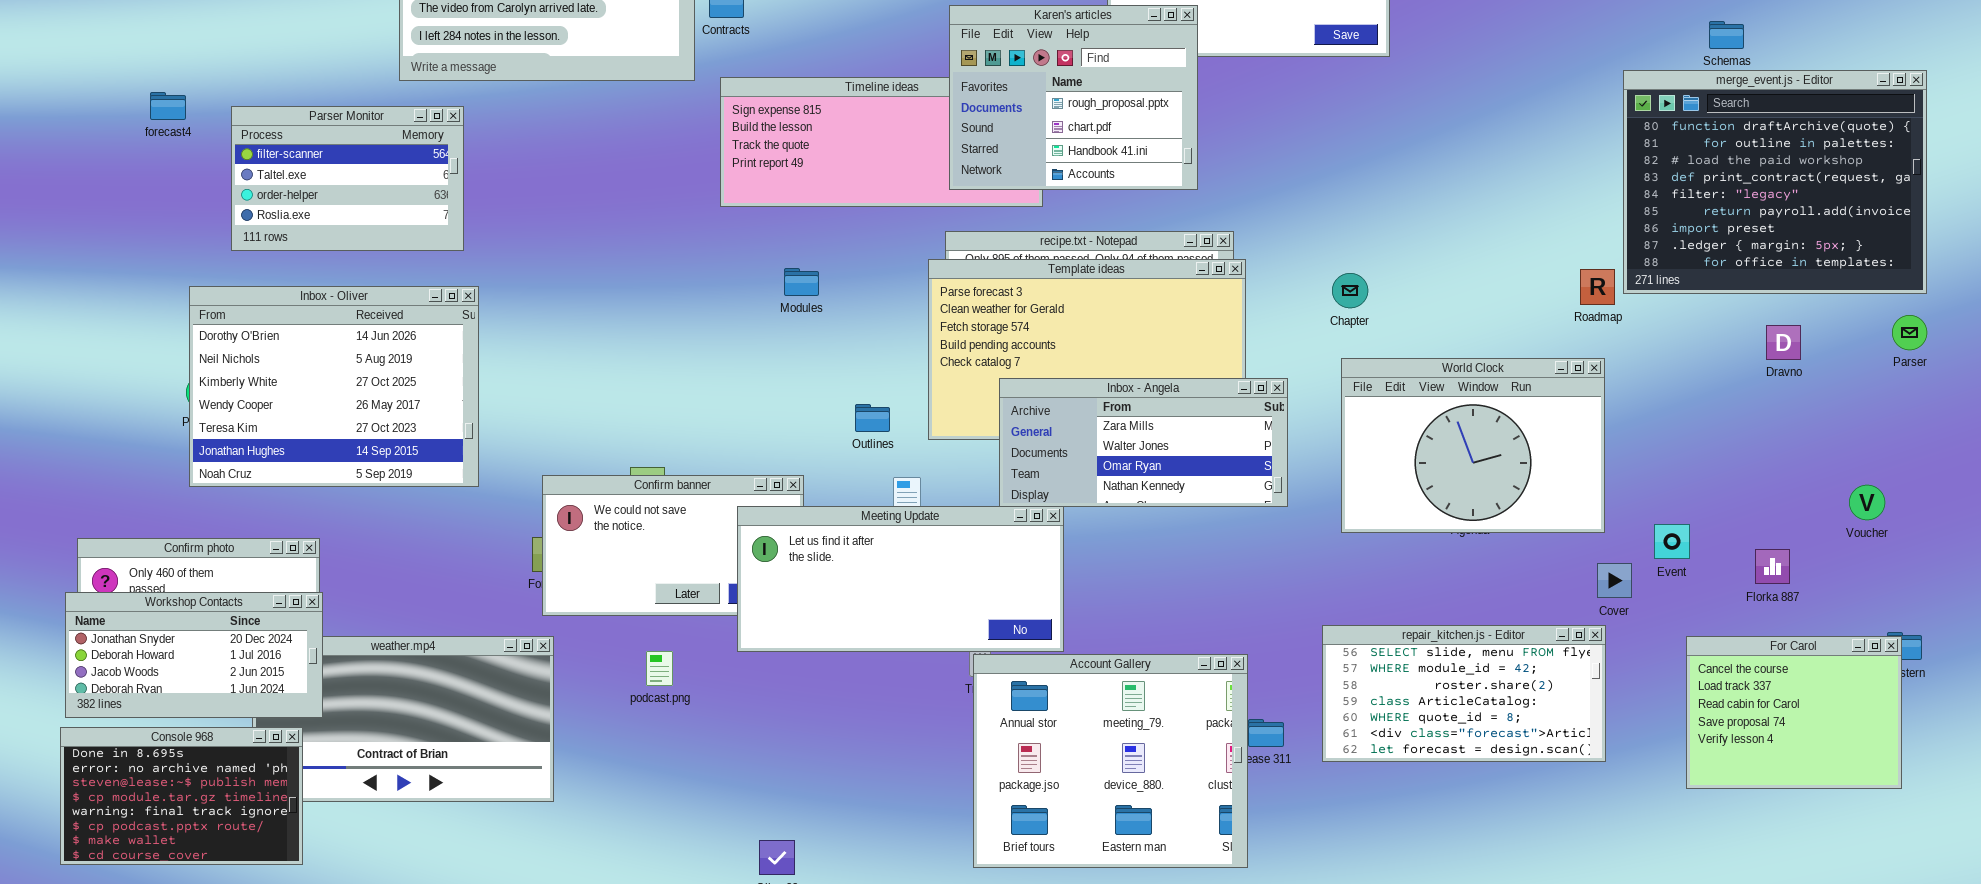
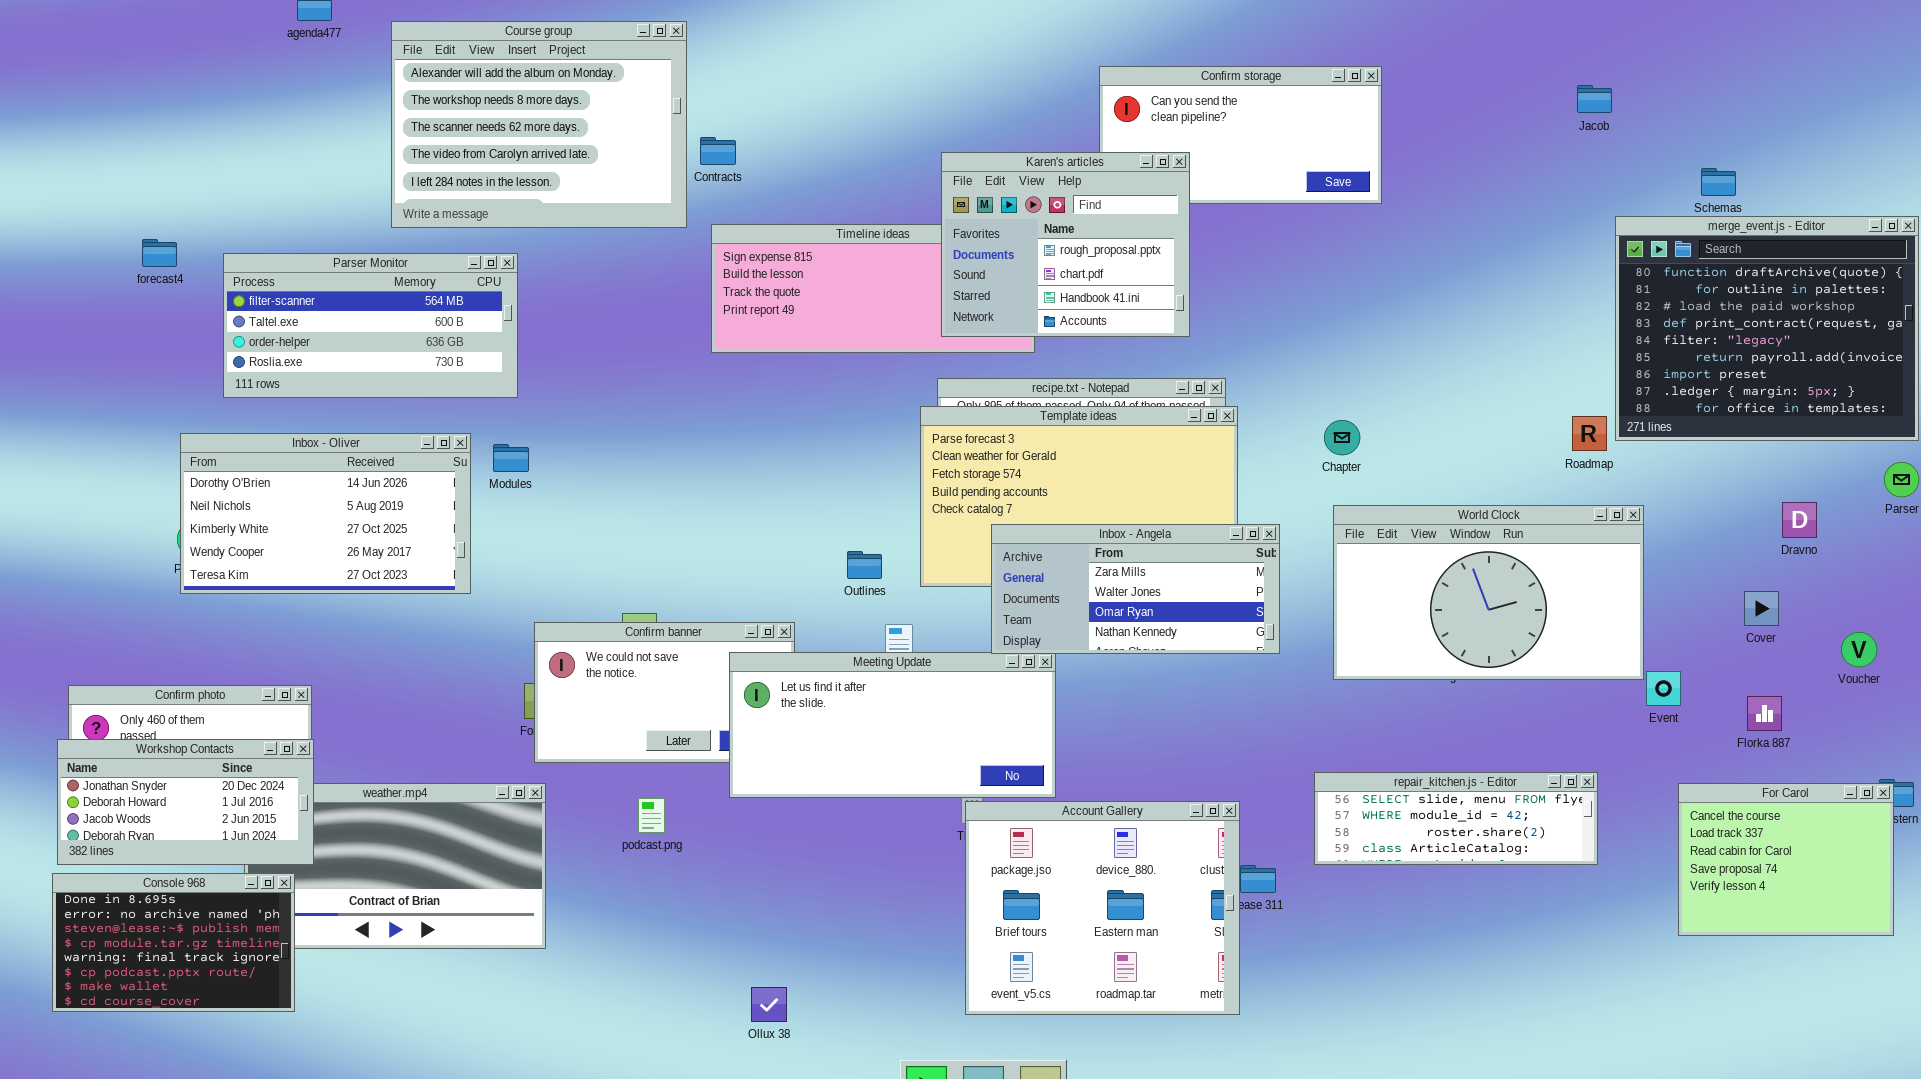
Parser Monitor: [231,106,464,251] -> [223,253,518,398], resized
Modules: [784,268,819,296] -> [493,444,529,472], moved
Inbox - Oliver: [189,286,479,487] -> [180,433,471,594], resized
Dravno: [1766,325,1801,360] -> [1782,502,1817,538], moved
World Clock: [1341,358,1605,533] -> [1333,505,1644,680], resized
Cover: [1597,563,1632,598] -> [1744,591,1779,626], moved
repair_kitchen.js - Editor: [1322,625,1606,762] -> [1314,772,1598,865], resized
Account Gallery: [973,654,1248,868] -> [965,801,1240,1015], scrolled down 1 row

